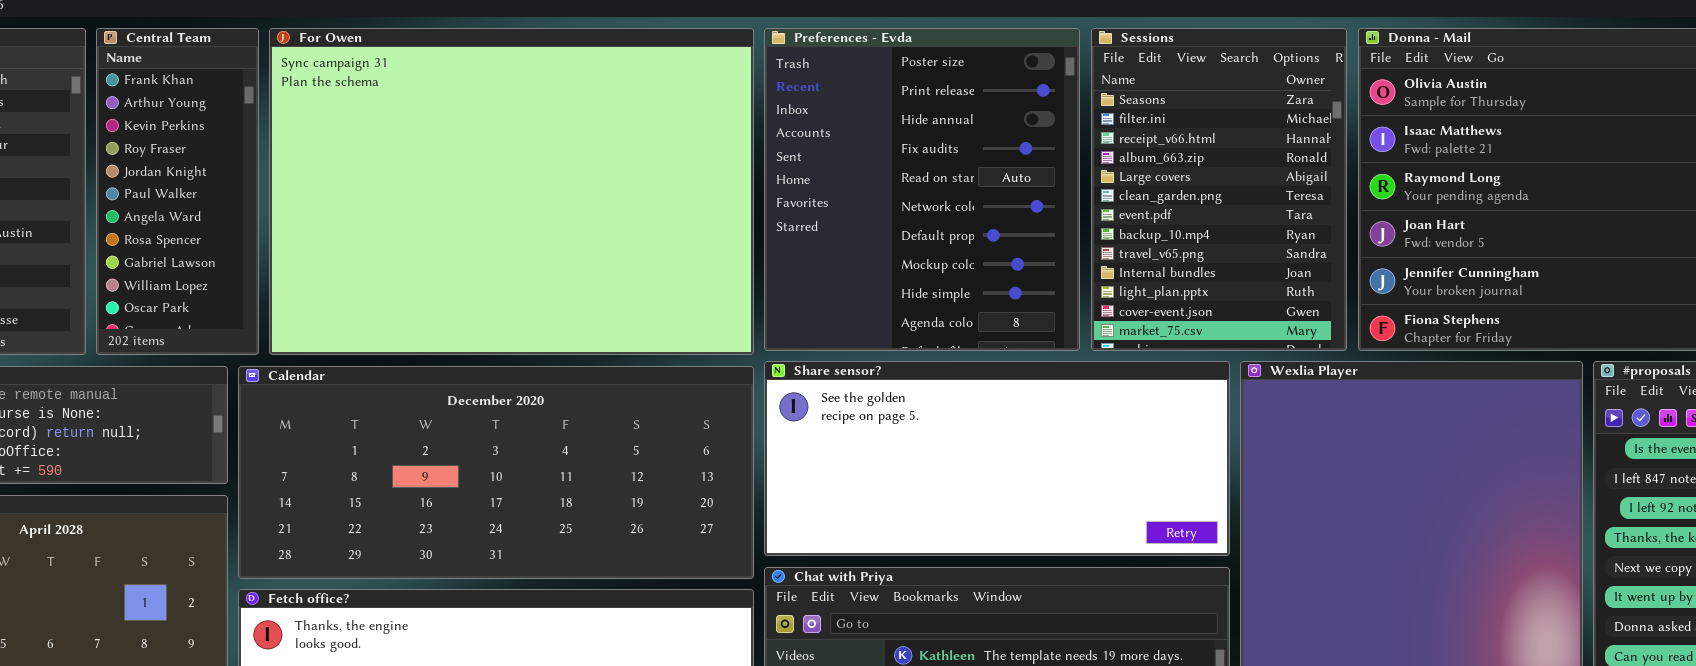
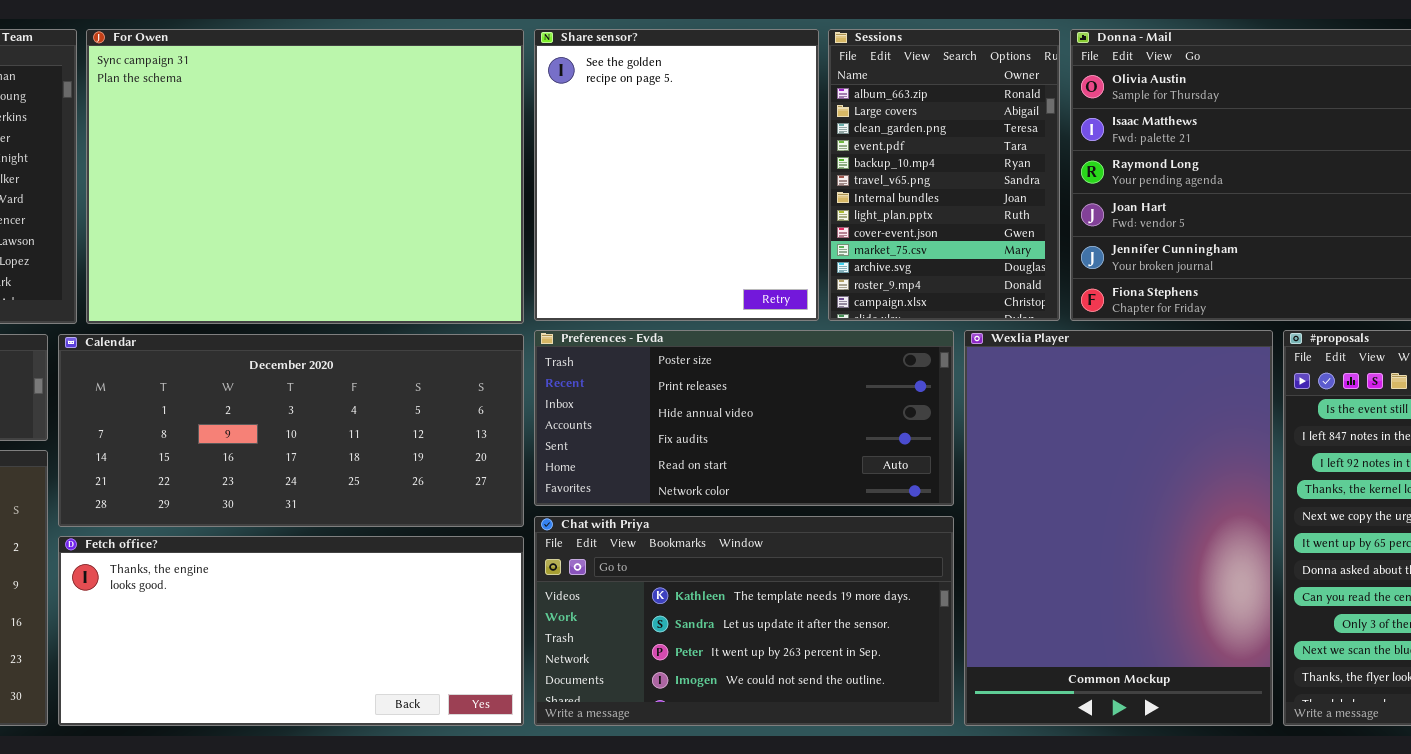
Preferences - Evda: [764,28,1080,351] -> [534,330,954,506], moved, resized
Sessions: [1091,28,1347,351] -> [828,29,1060,321], scrolled down 3 rows
Share sensor?: [764,361,1230,556] -> [534,29,819,321], moved, resized

